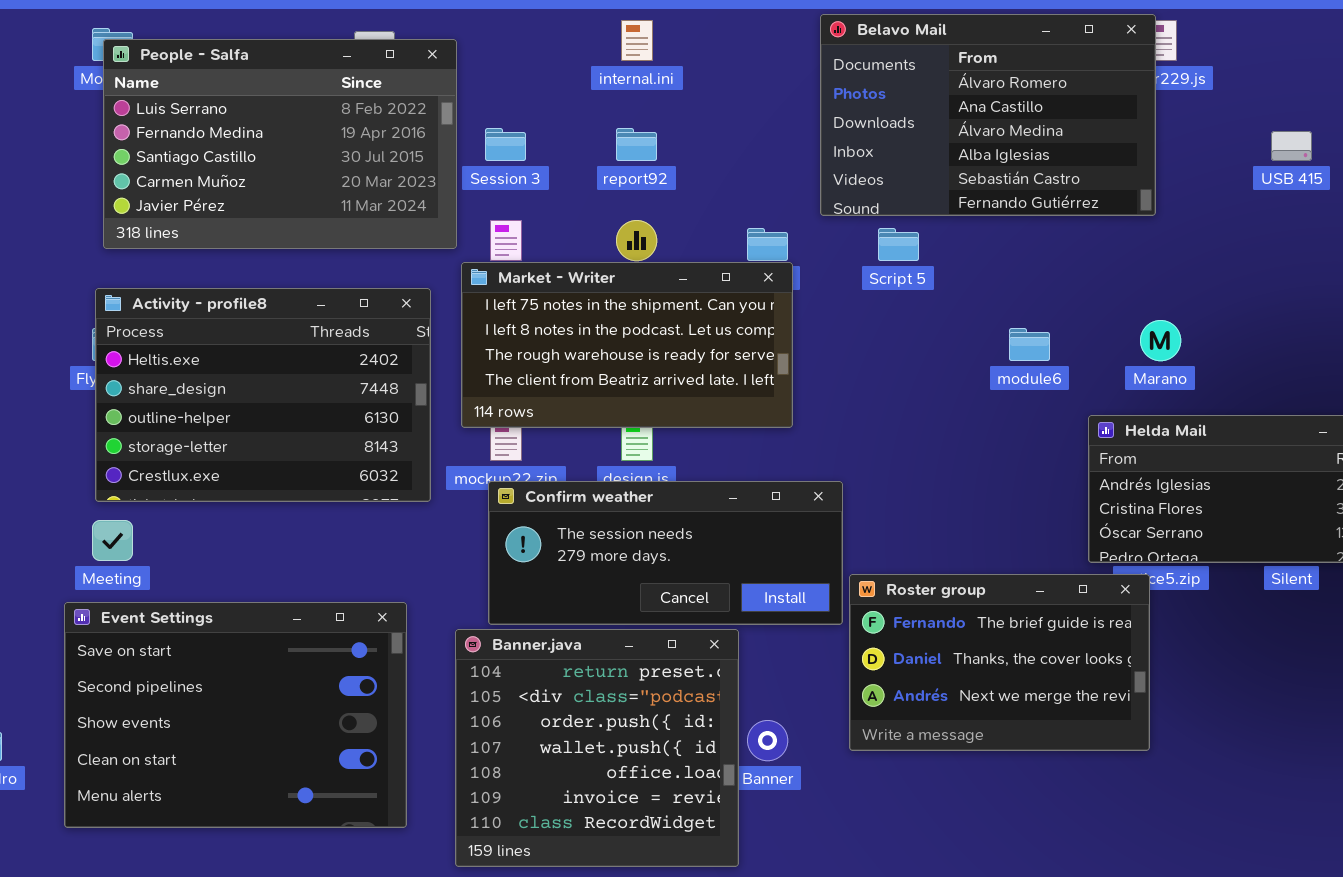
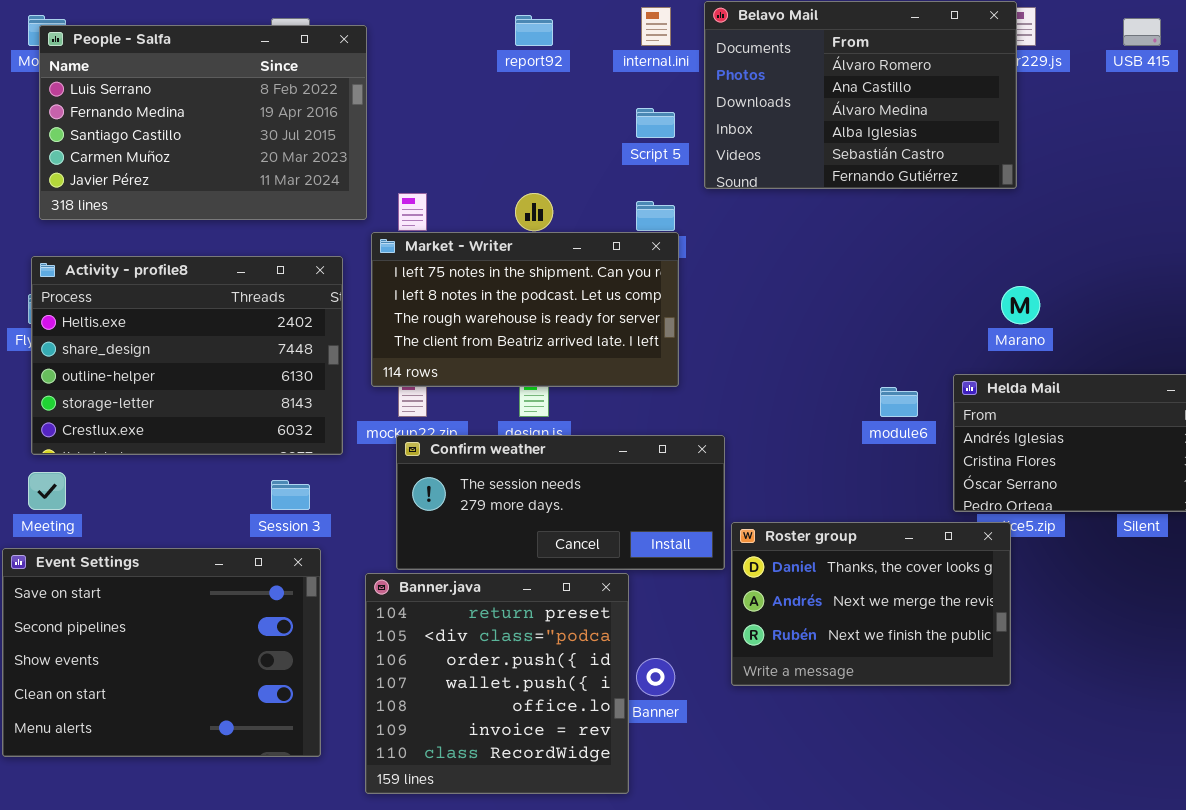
internal.ini: [621,20,653,61] -> [641,7,671,46], moved
Session 3: [485,128,526,161] -> [271,480,310,510], moved
report92: [616,128,657,161] -> [515,15,553,46], moved
USB 415: [1271,131,1312,161] -> [1123,18,1161,46], moved
Script 5: [878,228,919,261] -> [636,108,675,138], moved
module6: [1009,328,1050,361] -> [880,387,918,417], moved
Roster group: [849,574,1150,751] -> [731,522,1011,686], scrolled down 1 row

